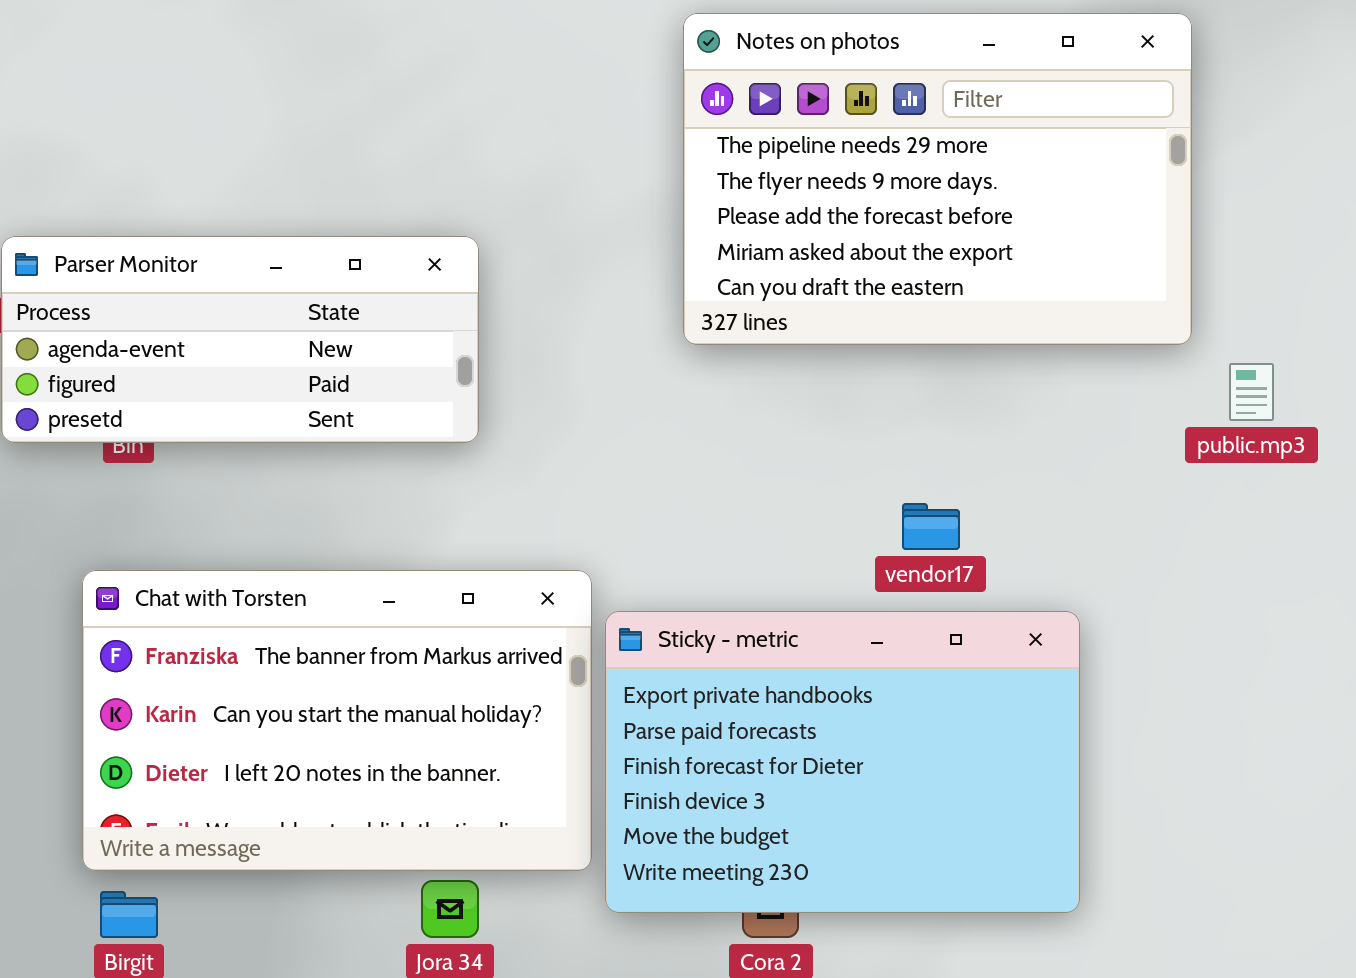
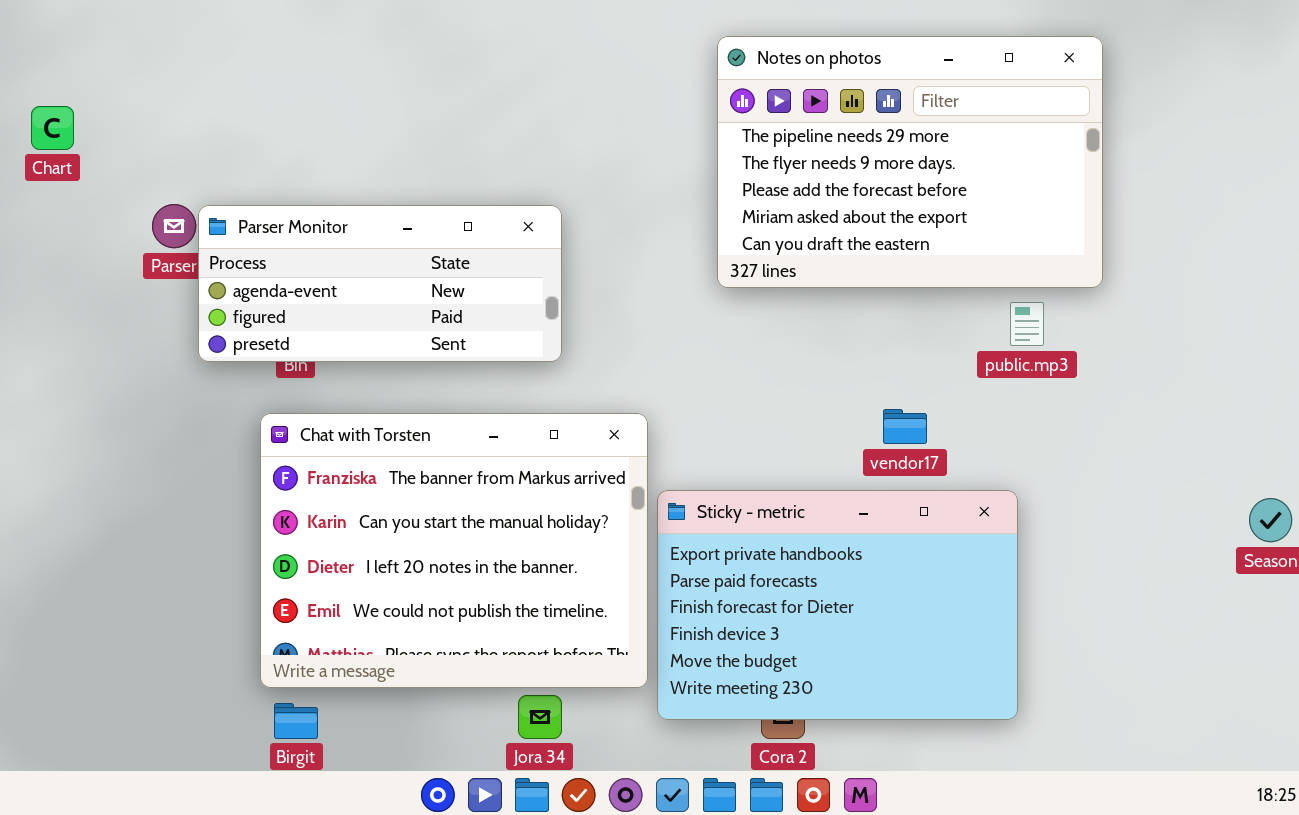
public.mp3: [1229,363,1274,421] -> [1010,302,1044,346], moved
Chat with Torsten: [82,570,592,871] -> [260,413,648,688], resized

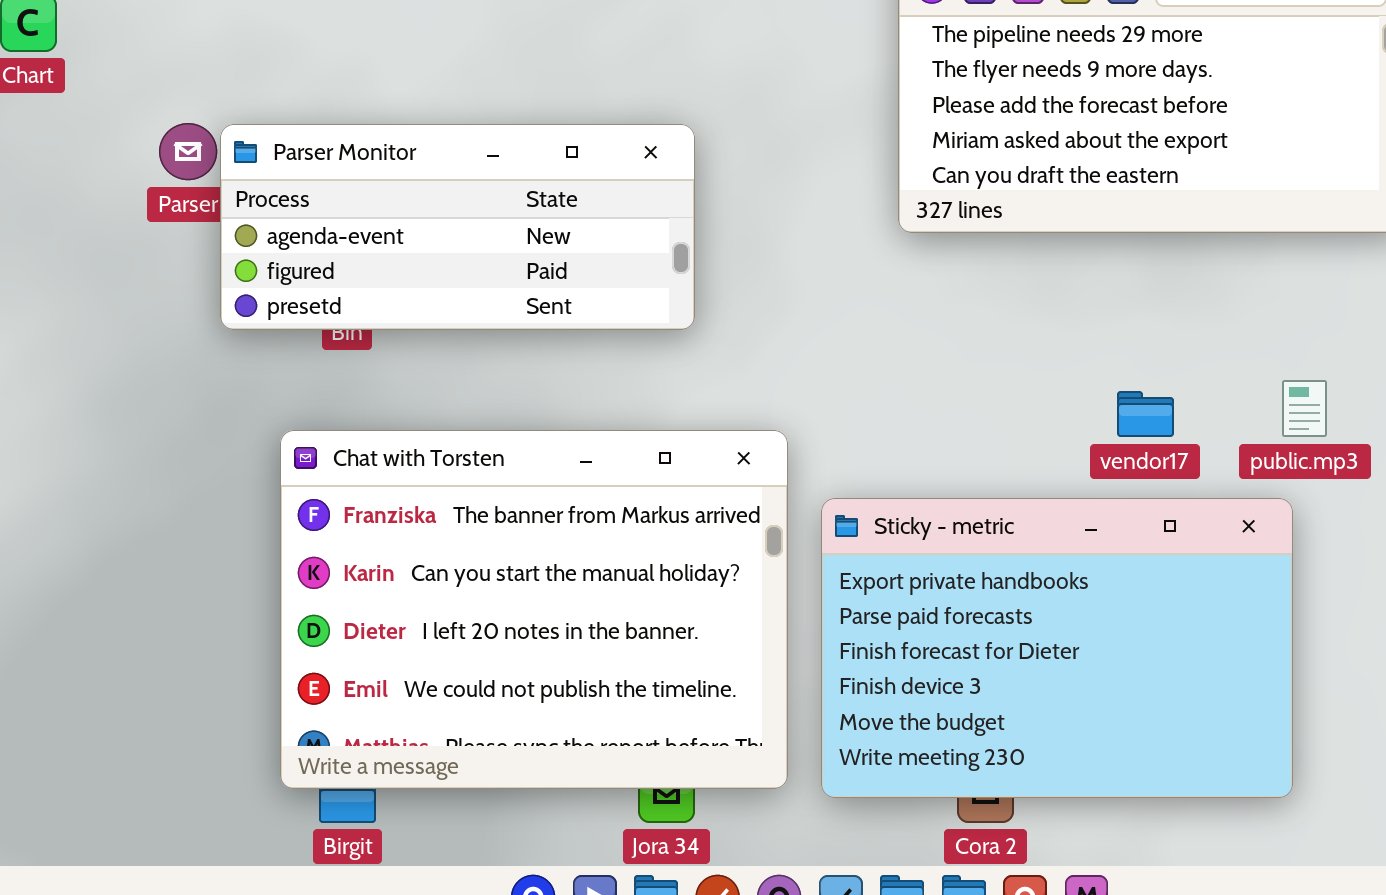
public.mp3: [1010,302,1044,346] -> [1282,380,1327,437], moved
Chat with Torsten: [260,413,648,688] -> [280,430,788,789], moved

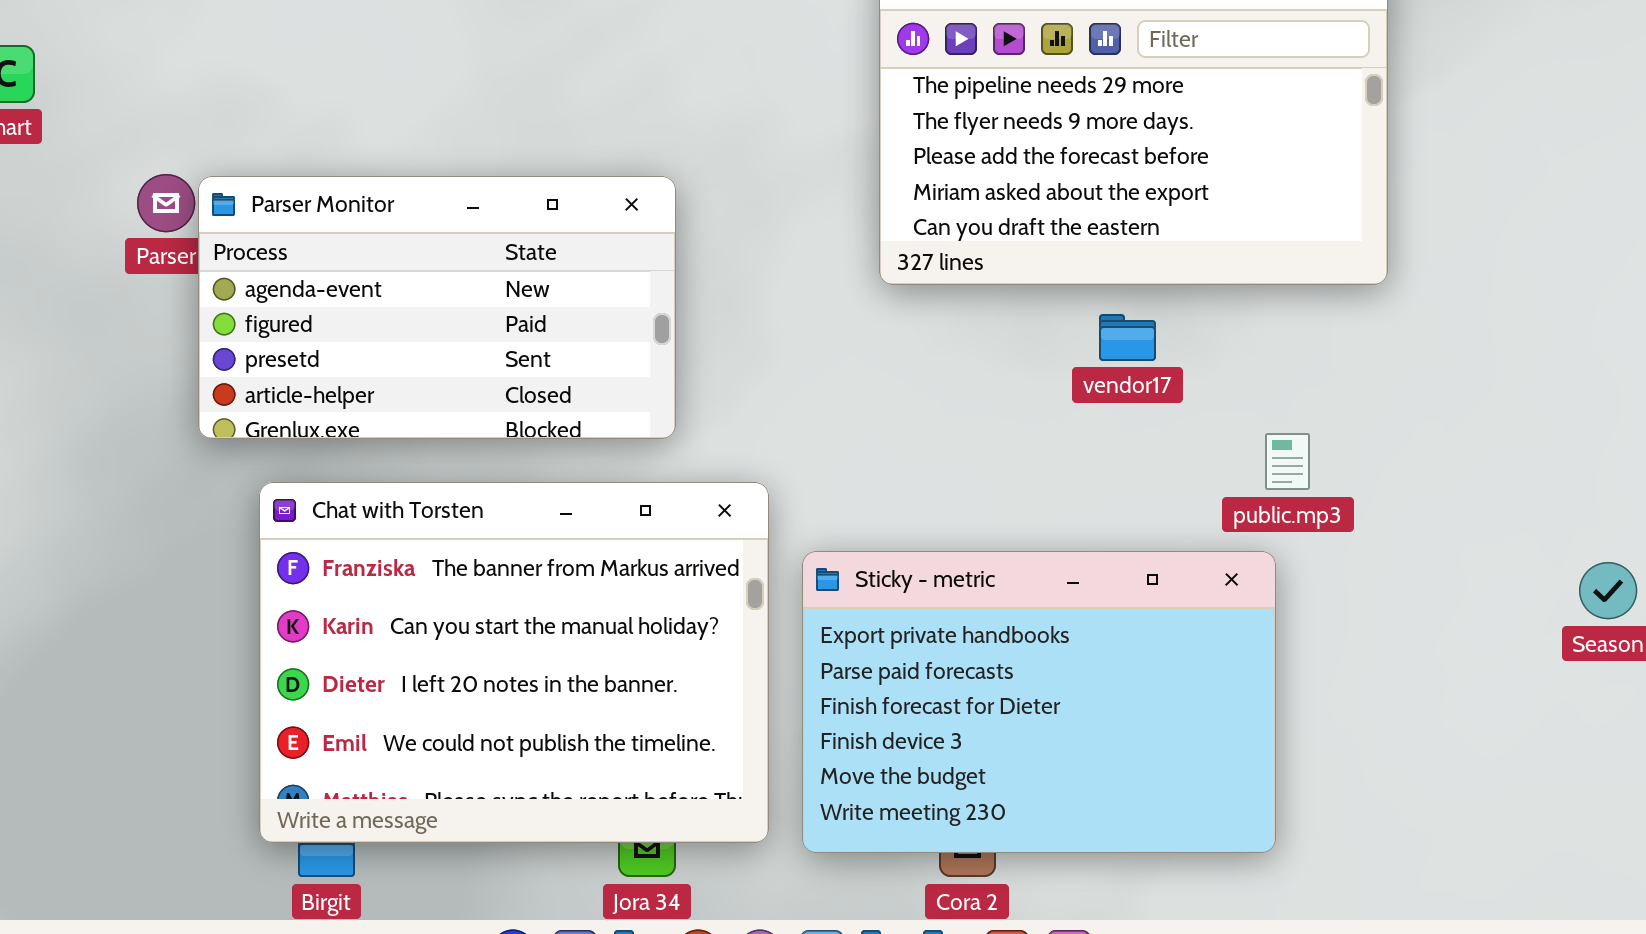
Parser Monitor: [220,124,695,330] -> [198,176,676,439], resized
vendor17: [1117,391,1174,437] -> [1099,314,1156,361], moved

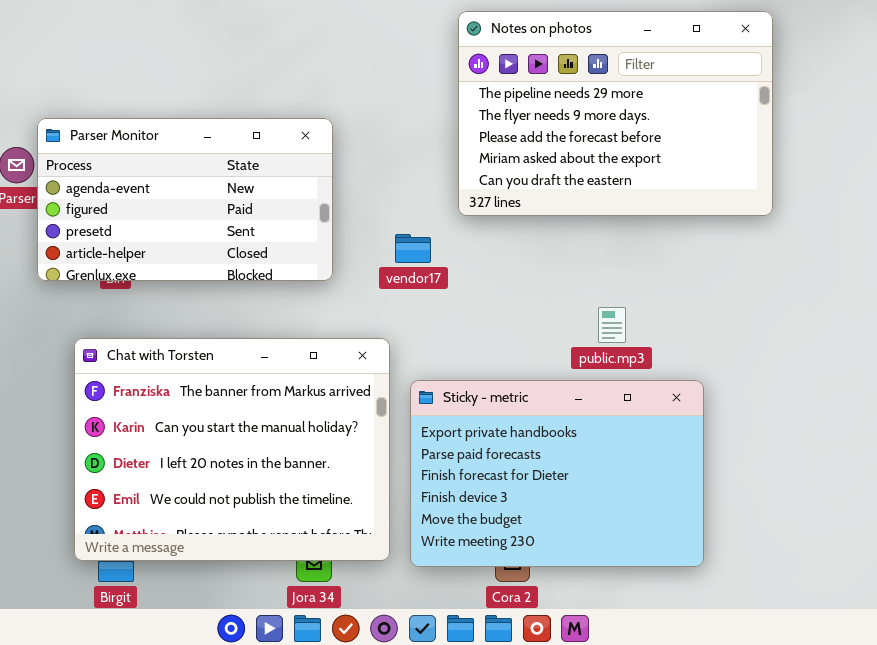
Parser Monitor: [198,176,676,439] -> [37,118,333,281], moved
vendor17: [1099,314,1156,361] -> [395,234,431,263], moved
public.mp3: [1265,433,1310,490] -> [598,307,626,343], moved

